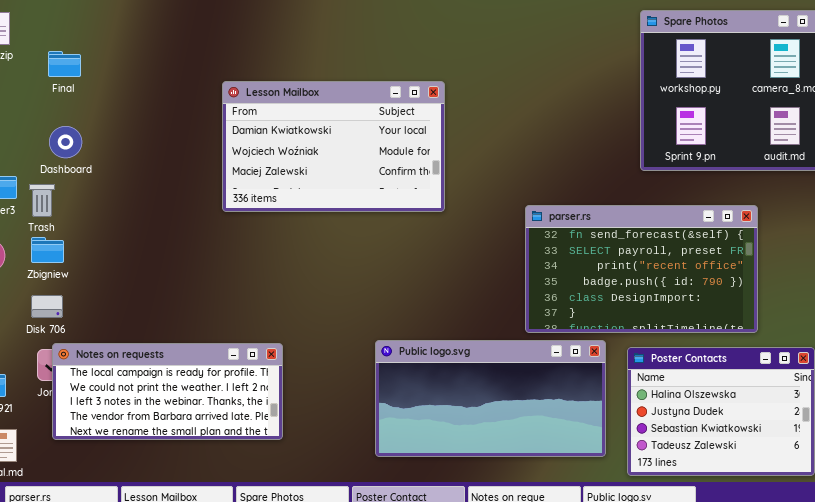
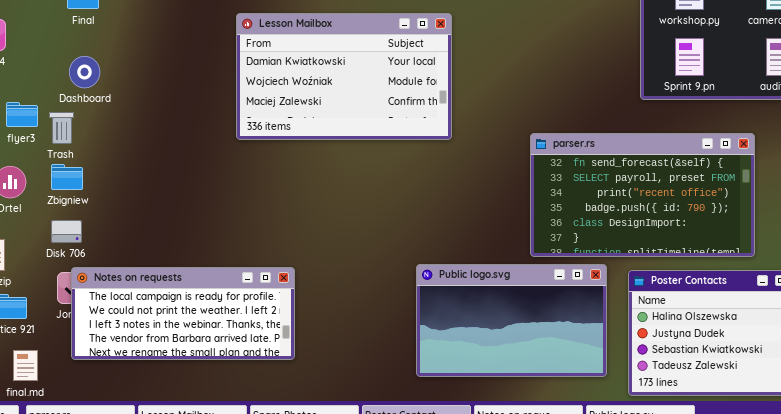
Public logo.svg: [375,340,606,457] -> [416,264,607,377], resized

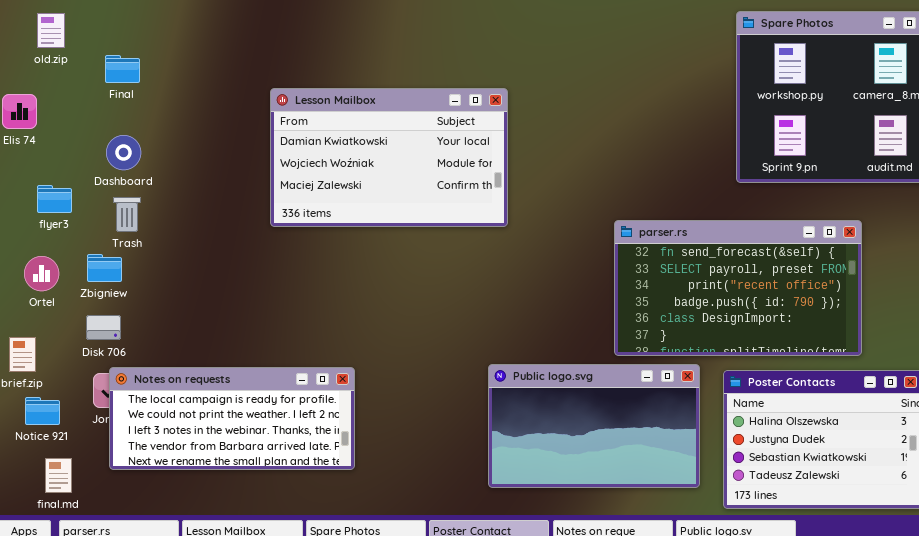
Lesson Mailbox: [236,13,452,140] -> [270,88,508,227], moved
Trash: [49,112,74,144] -> [113,197,141,232], moved

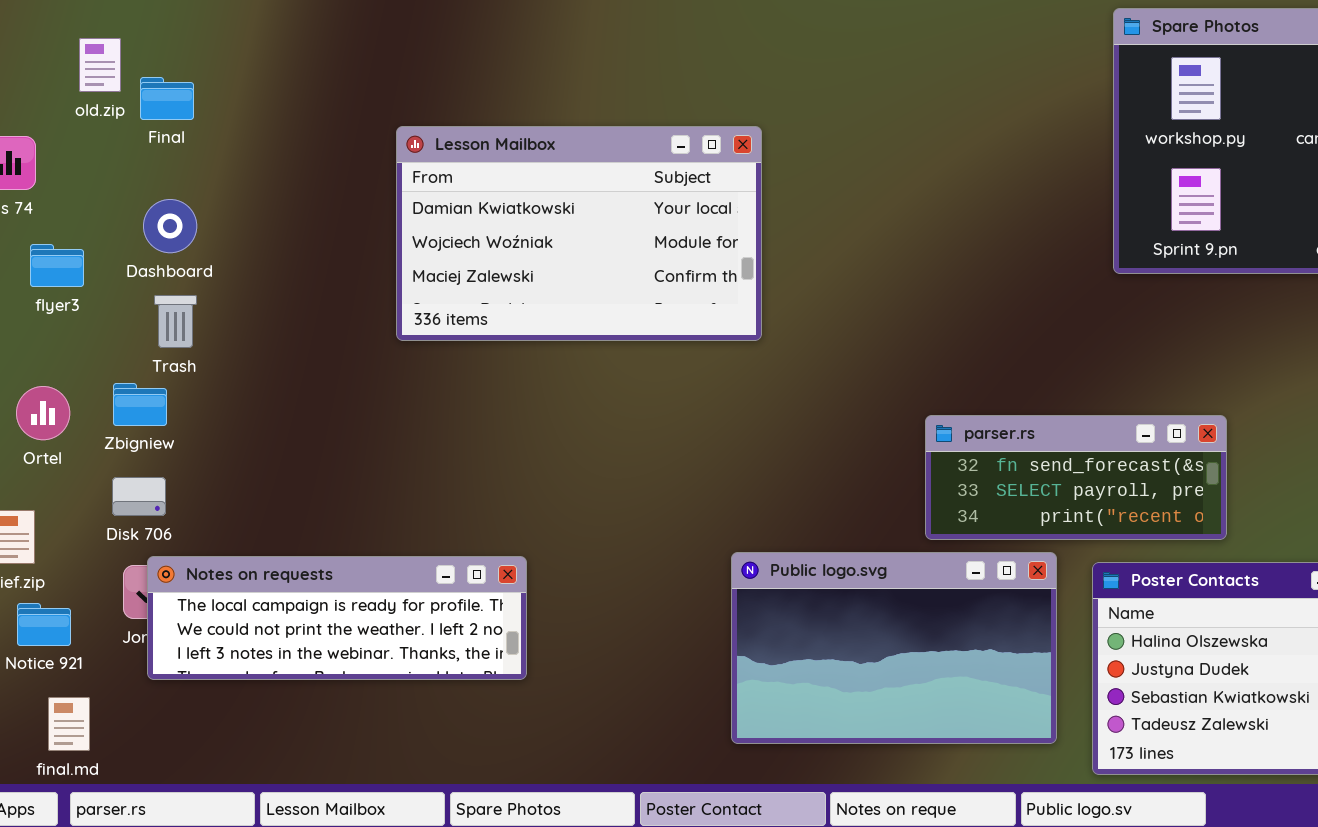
old.zip: [37,13,65,48] -> [79,38,121,92], moved
flyer3: [37,185,72,213] -> [30,244,84,287], moved
parser.rs: [614,220,862,356] -> [925,415,1227,540], resized
Notes on requests: [109,367,355,470] -> [147,556,527,680], resized

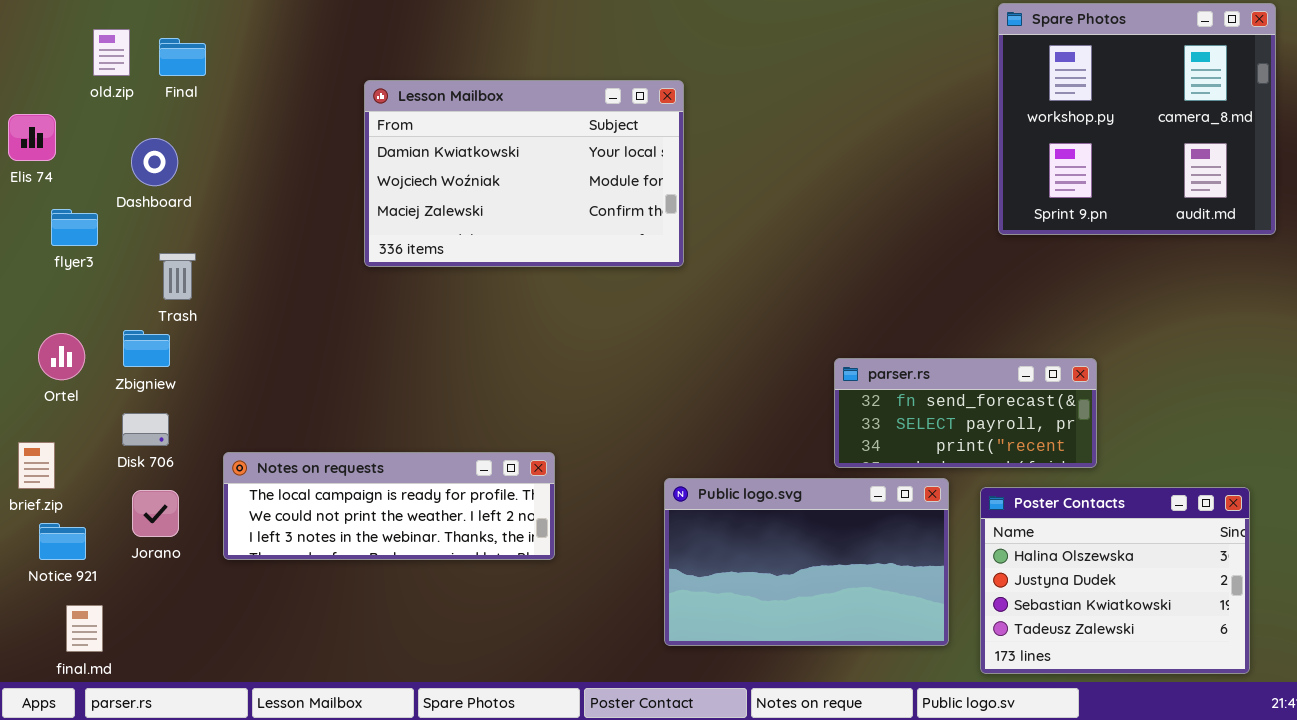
Final: [140,77,194,120] -> [159,38,206,76], moved
Lesson Mailbox: [396,126,762,341] -> [364,80,684,267], moved
Dashboard: [143,199,197,253] -> [131,138,178,186], moved
Notes on requests: [147,556,527,680] -> [223,452,555,560], moved

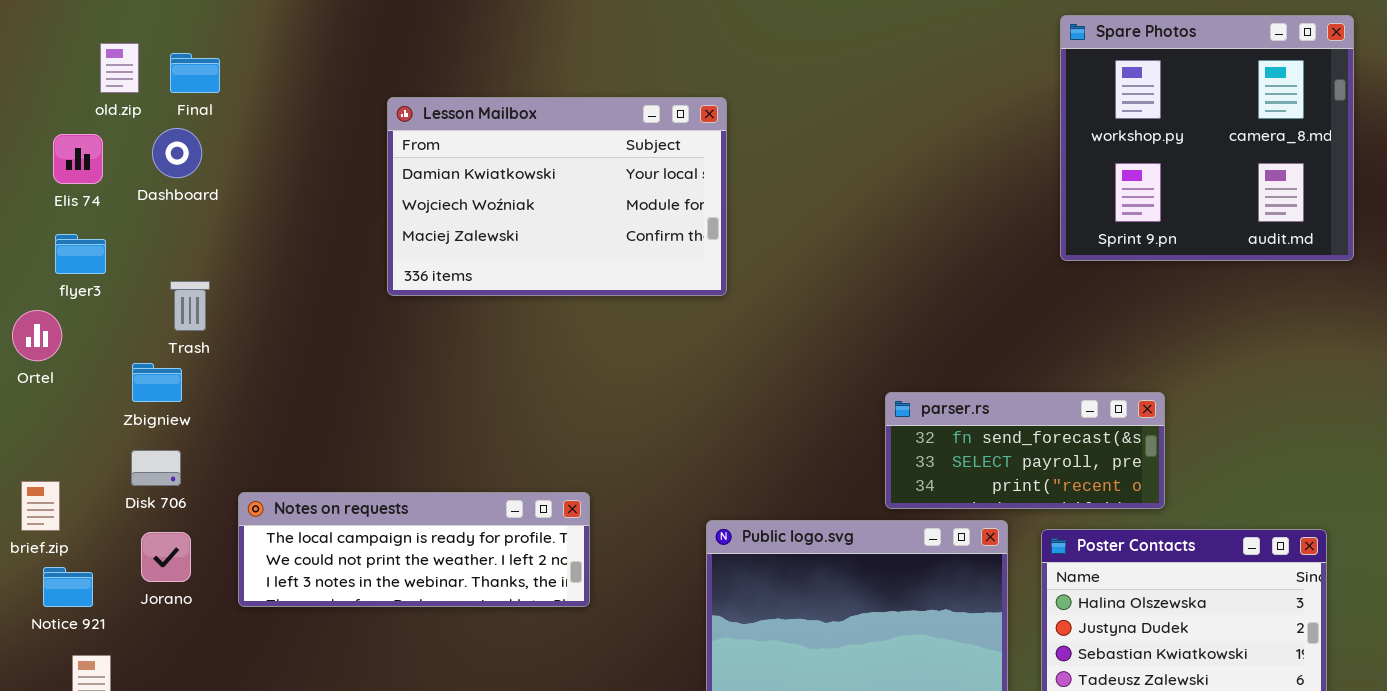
Elis 74: [8,114,56,161] -> [53,134,103,184], moved
Dashboard: [131,138,178,186] -> [152,128,202,178], moved
Ortel: [38,333,85,380] -> [12,310,62,361], moved

